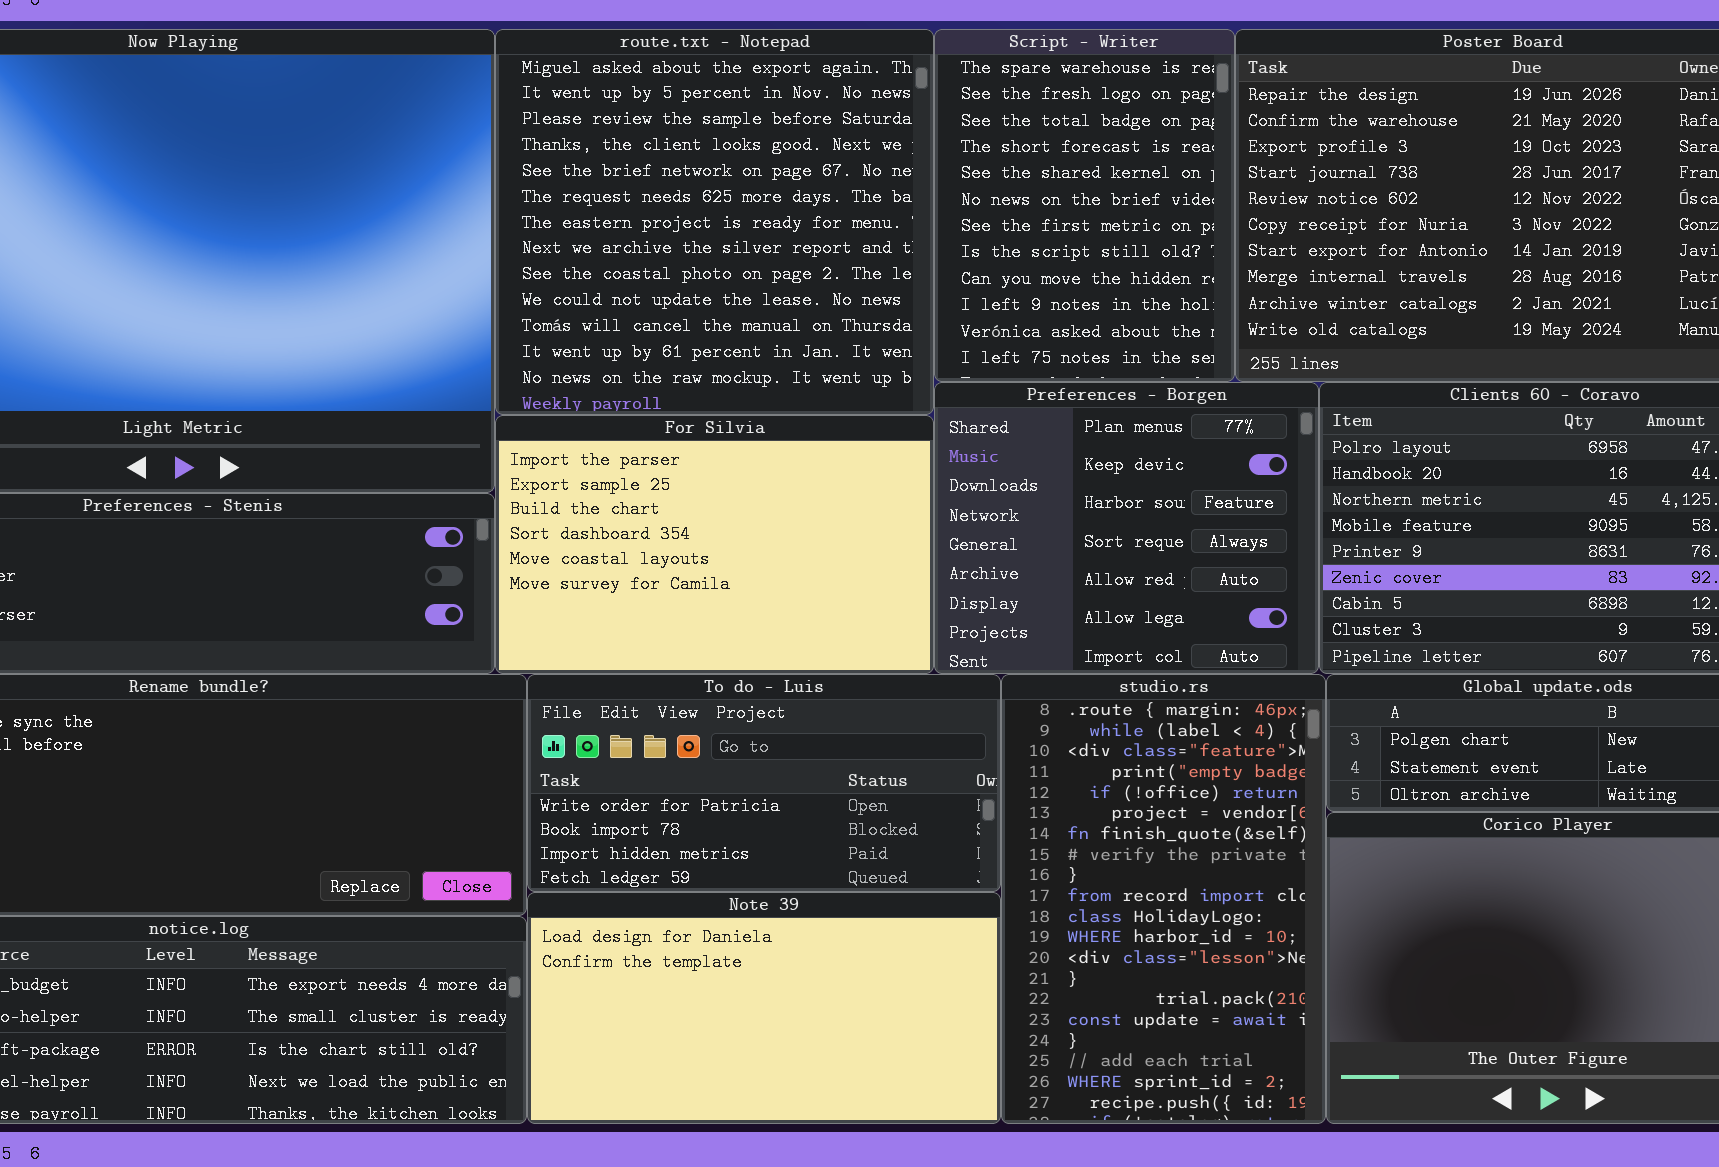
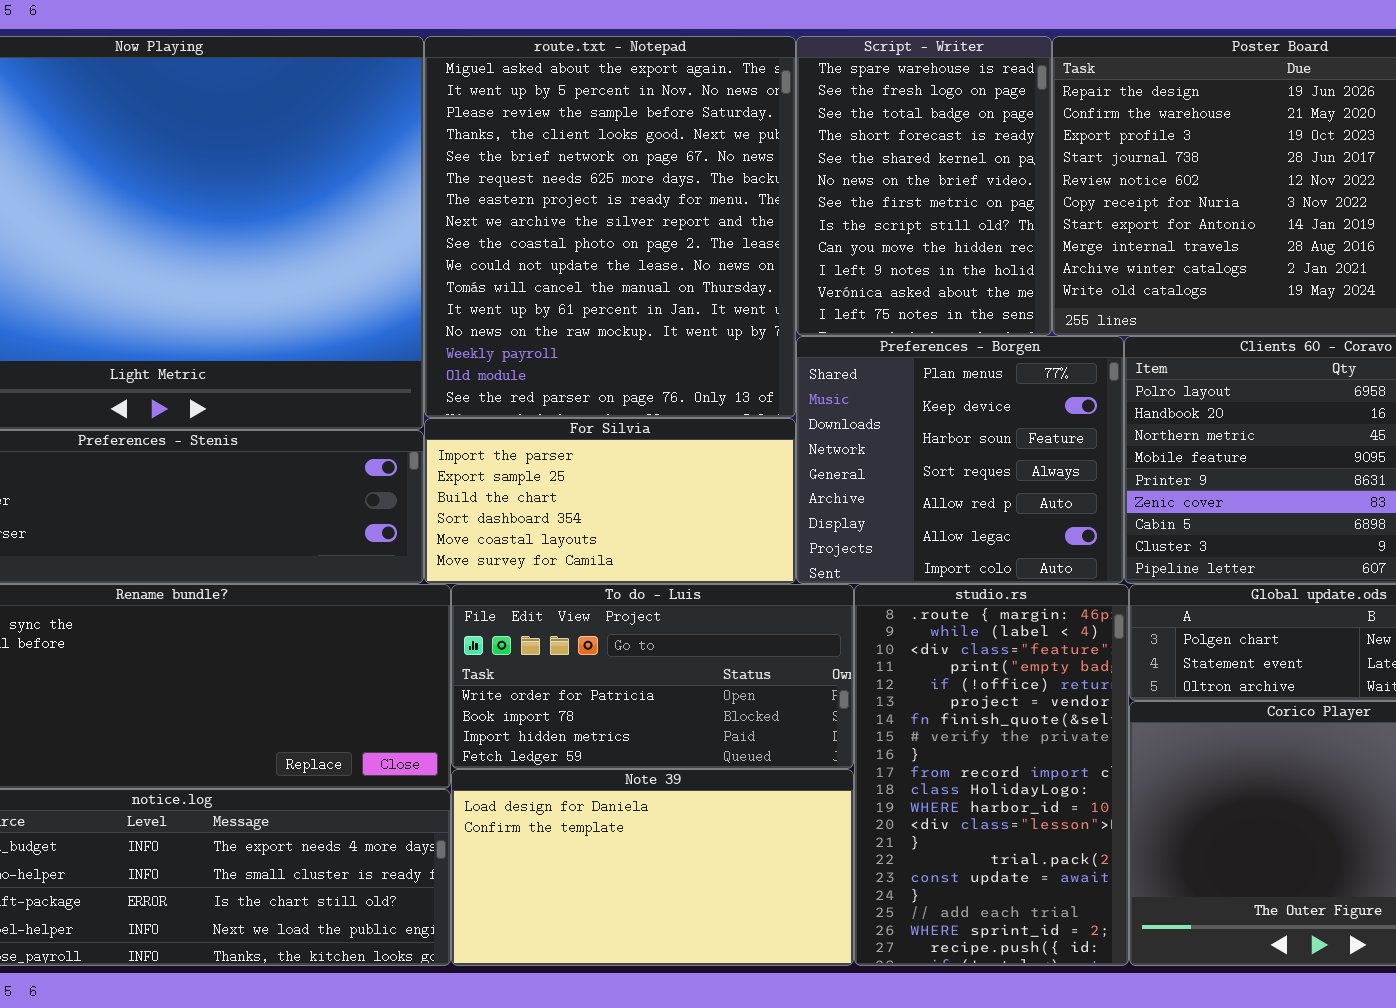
route.txt - Notepad: [495,29,934,415] -> [424,36,796,418], resized
For Silvia: [495,415,934,674] -> [424,418,796,584], resized

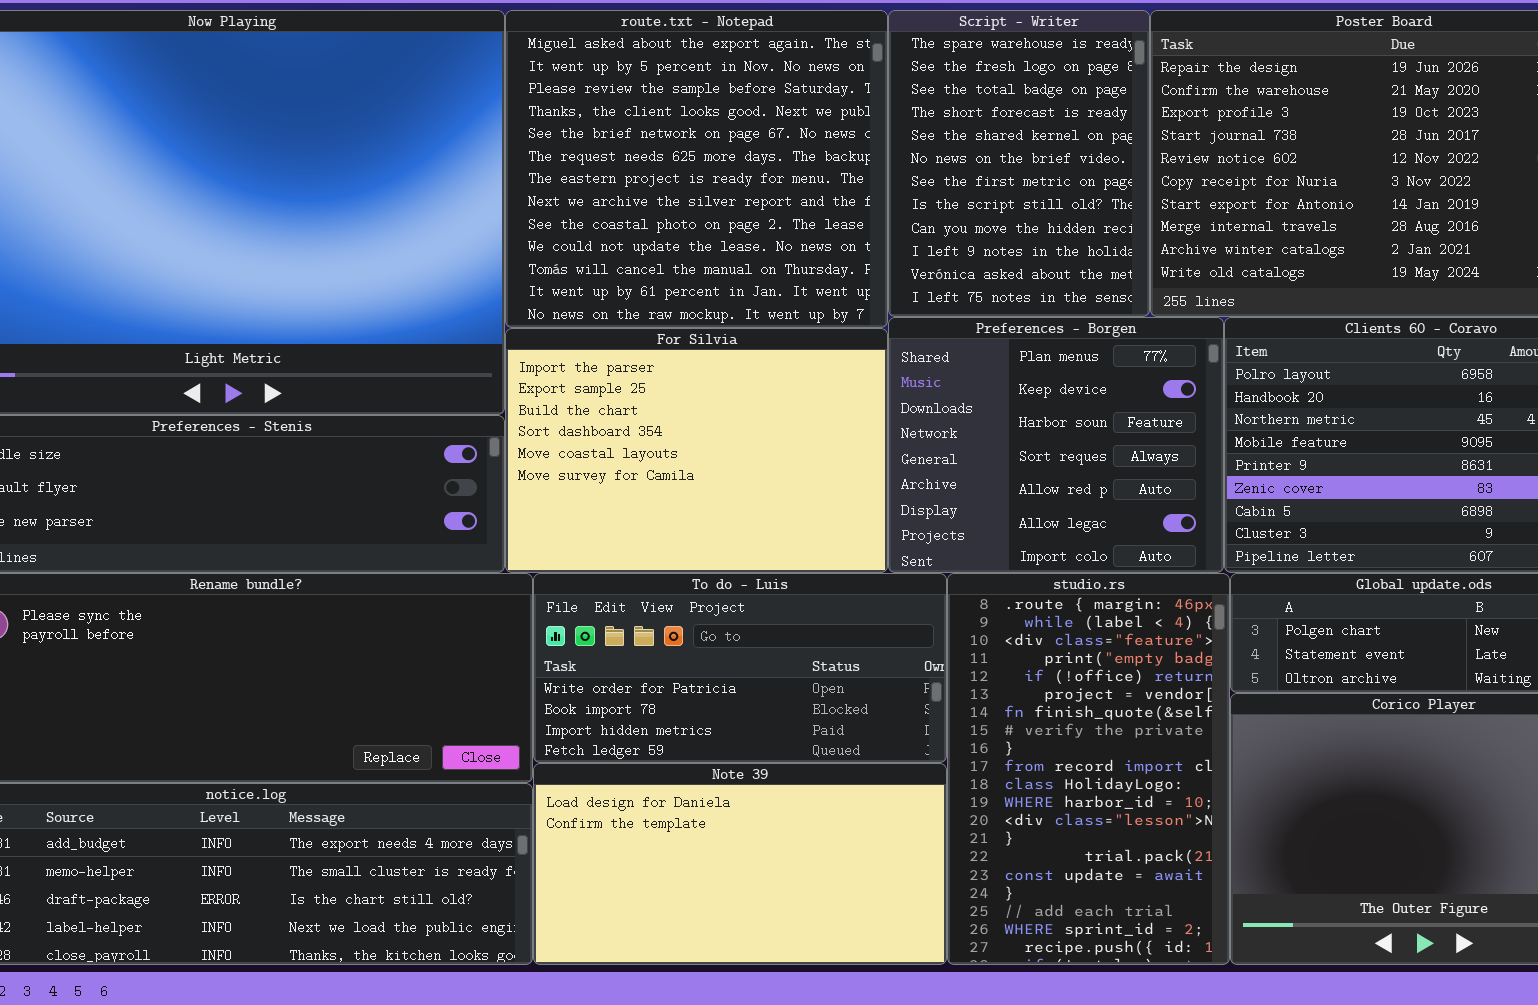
route.txt - Notepad: [424,36,796,418] -> [505,10,888,328], resized
For Silvia: [424,418,796,584] -> [505,328,888,573], resized

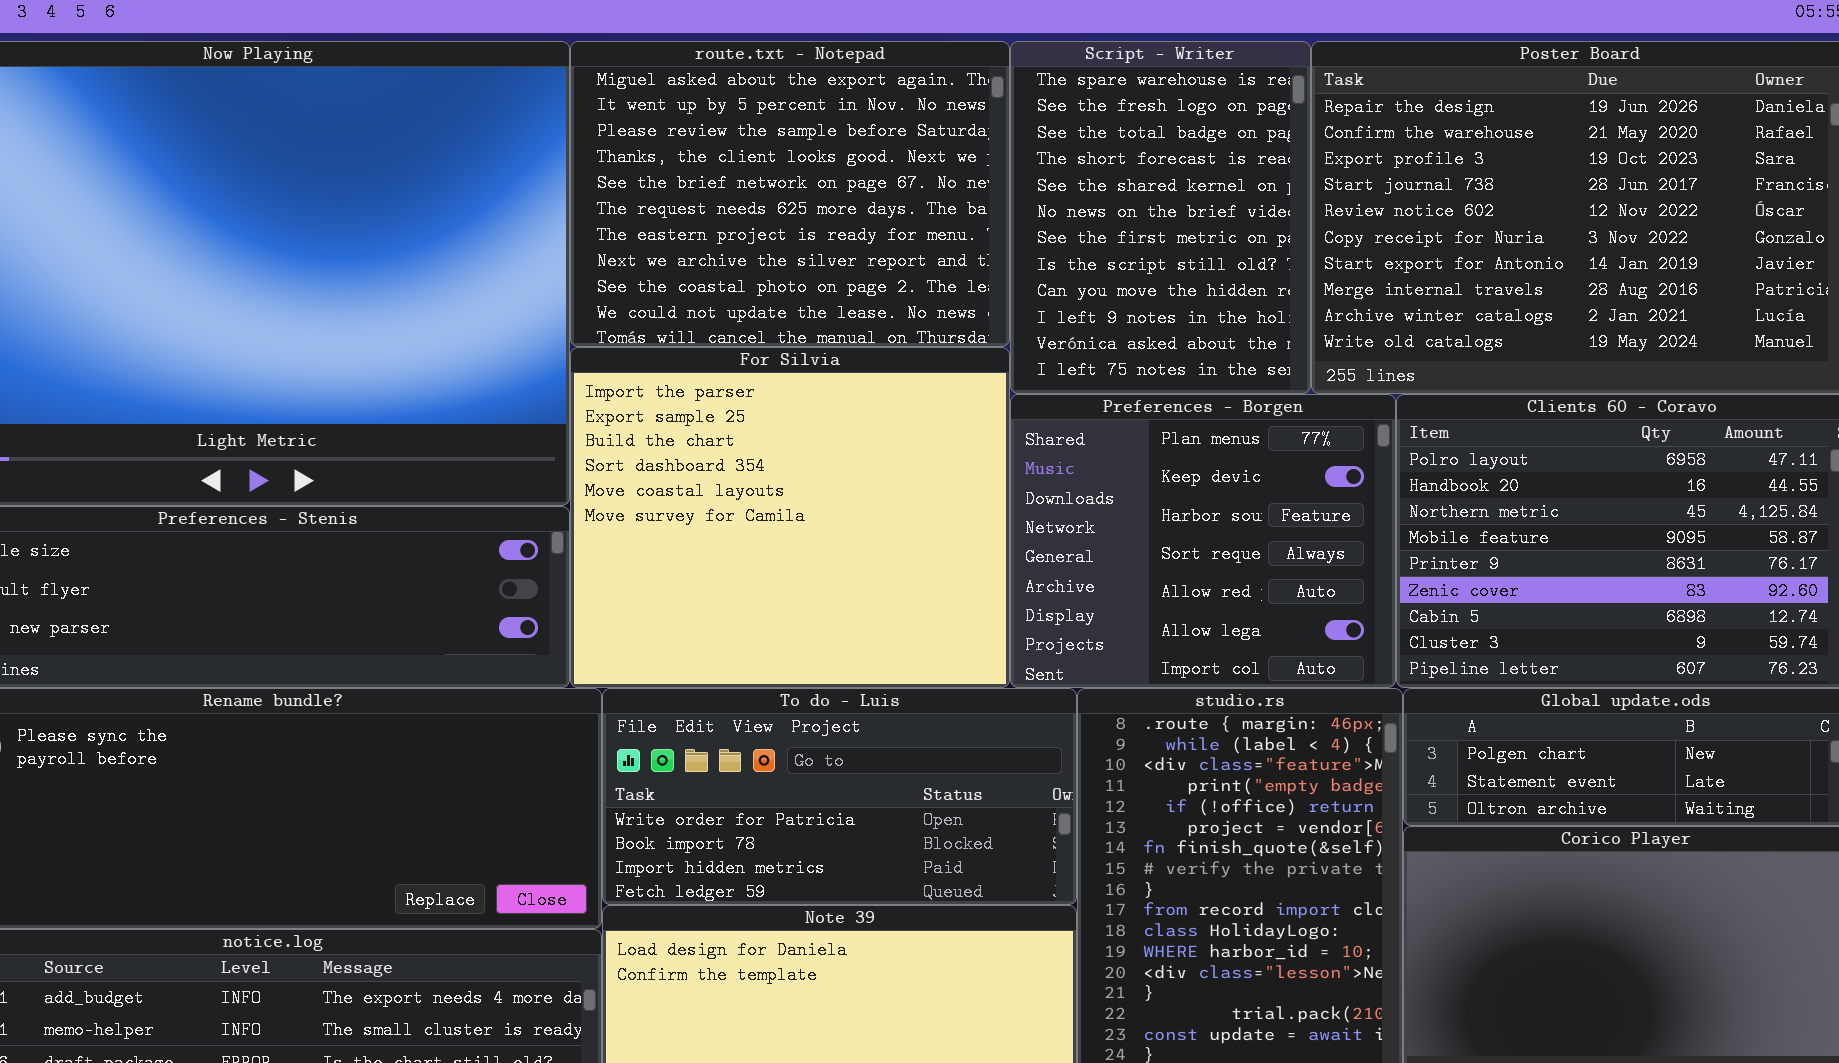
route.txt - Notepad: [505,10,888,328] -> [570,41,1010,347], resized
For Silvia: [505,328,888,573] -> [570,347,1010,688], resized

